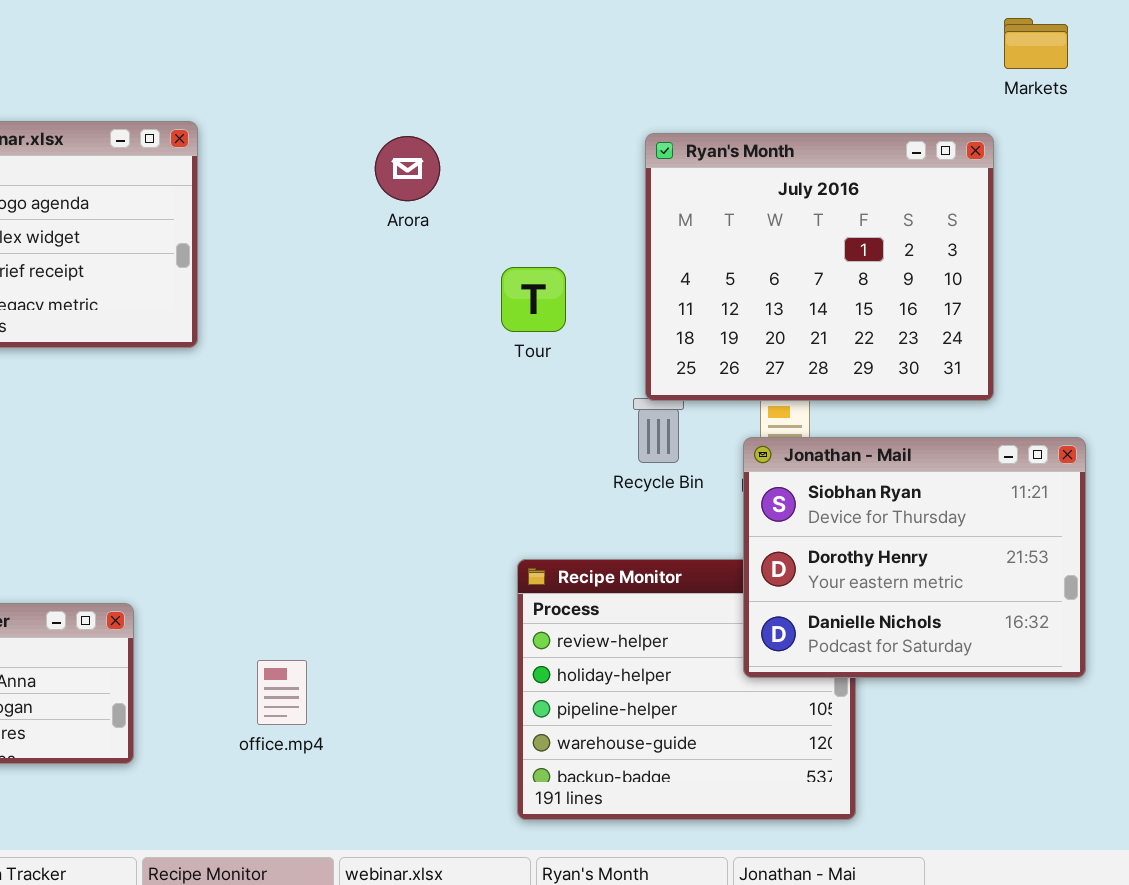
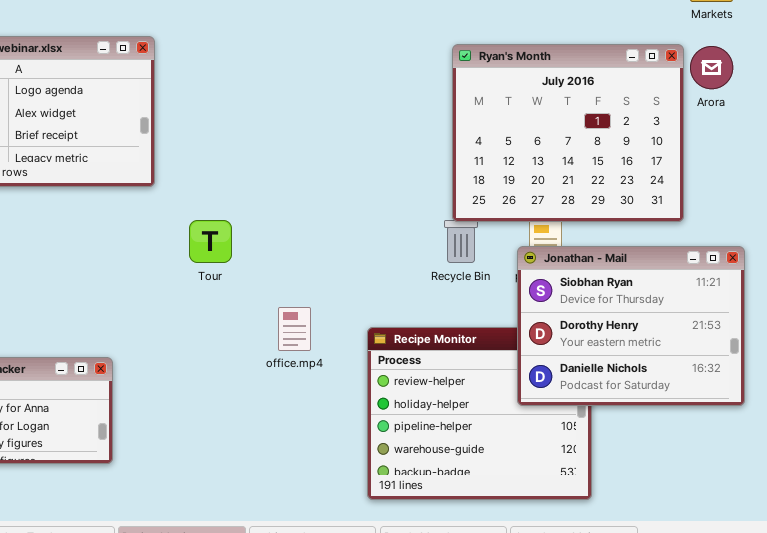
Arora: [375,136,440,201] -> [690,46,733,89], moved
Tour: [501,267,566,332] -> [189,220,232,263], moved
office.mp4: [257,660,307,725] -> [278,307,311,351], moved

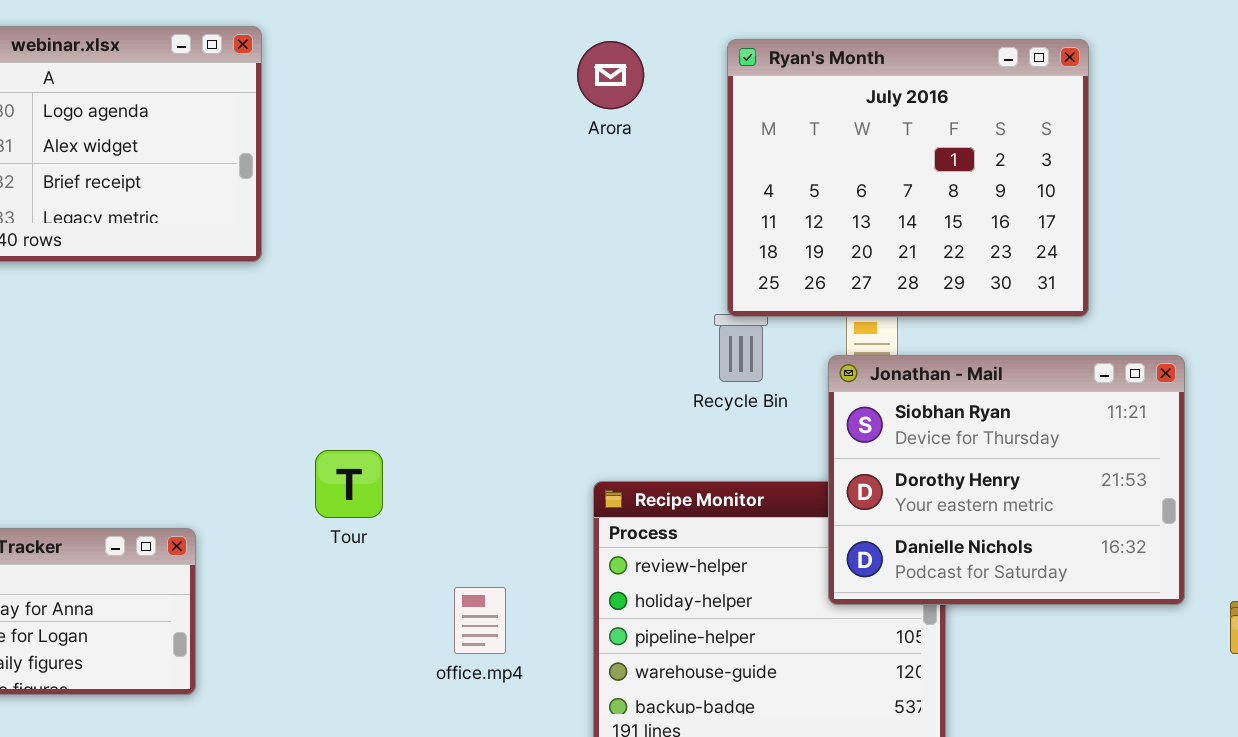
Arora: [690,46,733,89] -> [577,41,644,109], moved
Tour: [189,220,232,263] -> [315,450,383,518], moved
office.mp4: [278,307,311,351] -> [454,587,506,654], moved

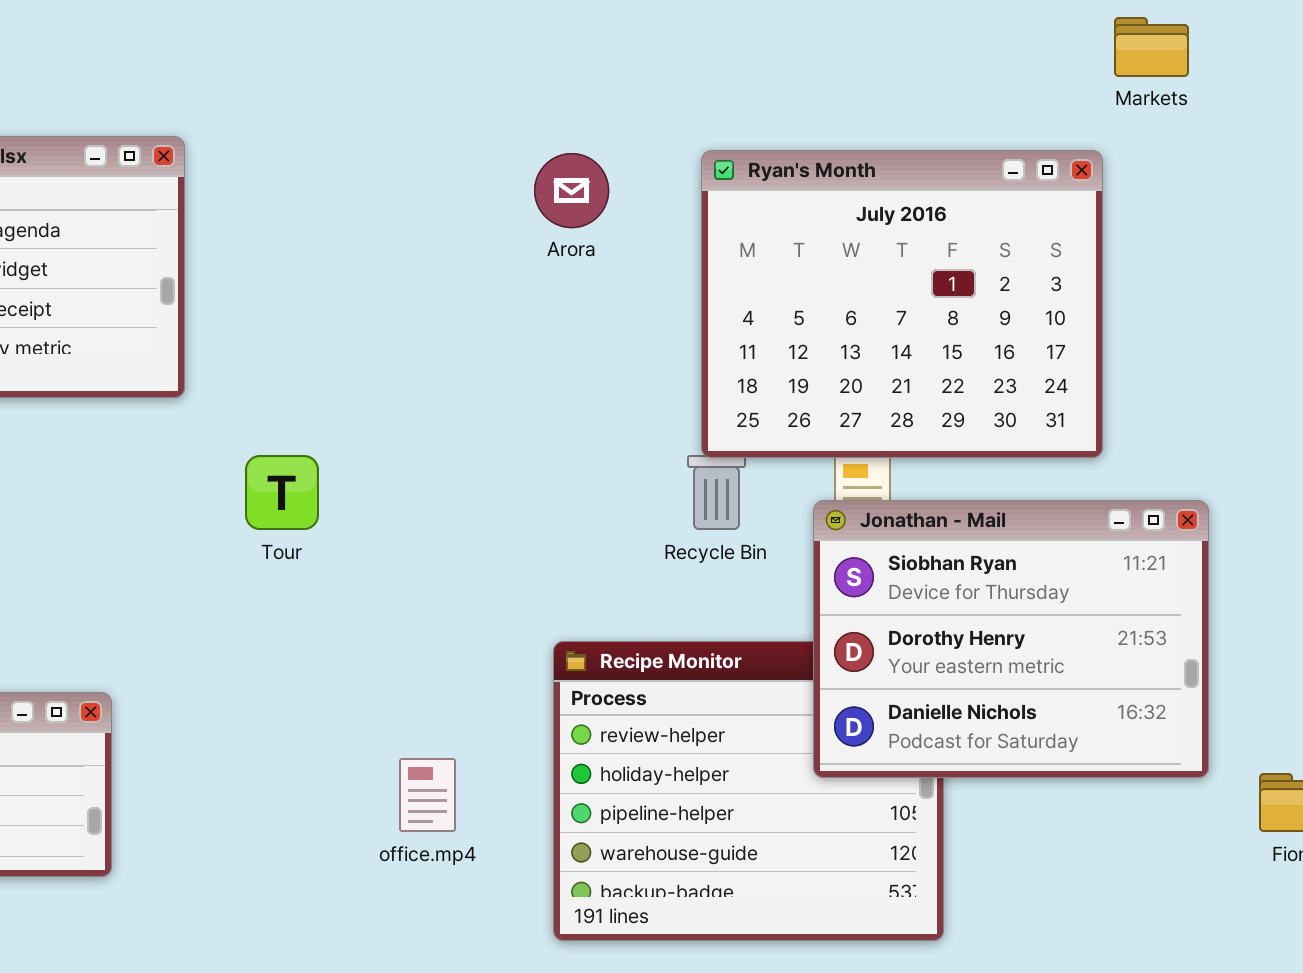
Tour: [315,450,383,518] -> [245,455,319,530], moved

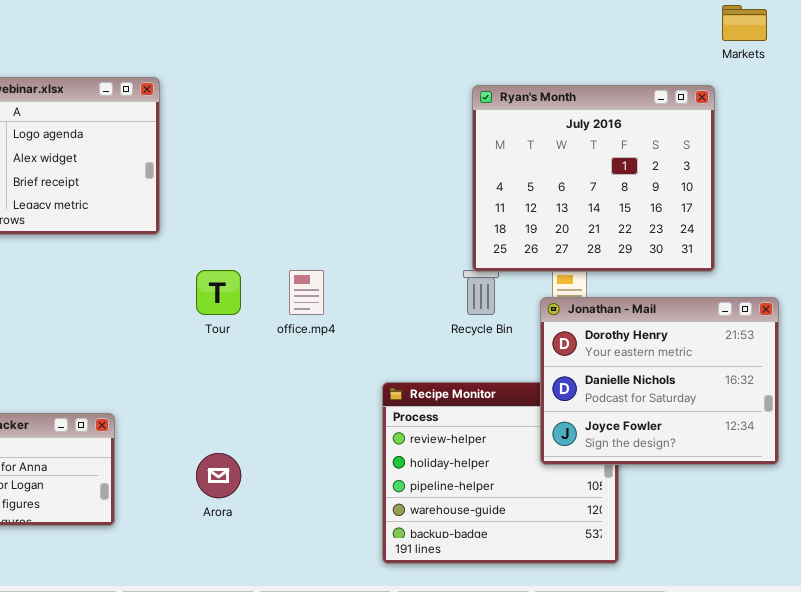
Arora: [534,153,609,228] -> [196,453,241,498], moved
Jonathan - Mail: [813,500,1209,778] -> [540,297,779,465], scrolled down 1 row
office.mp4: [399,758,456,832] -> [289,270,324,315], moved

